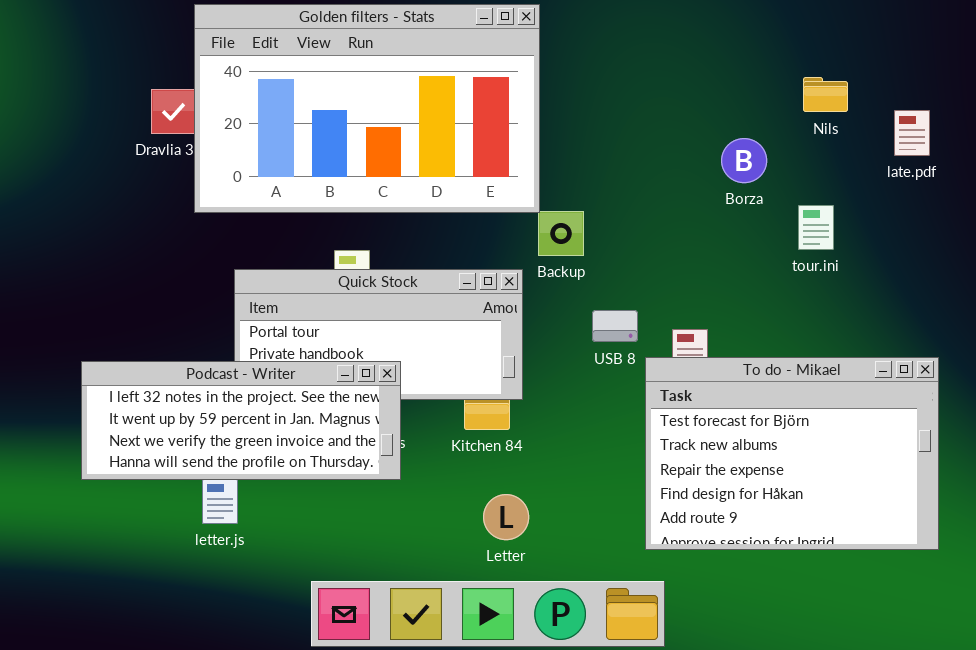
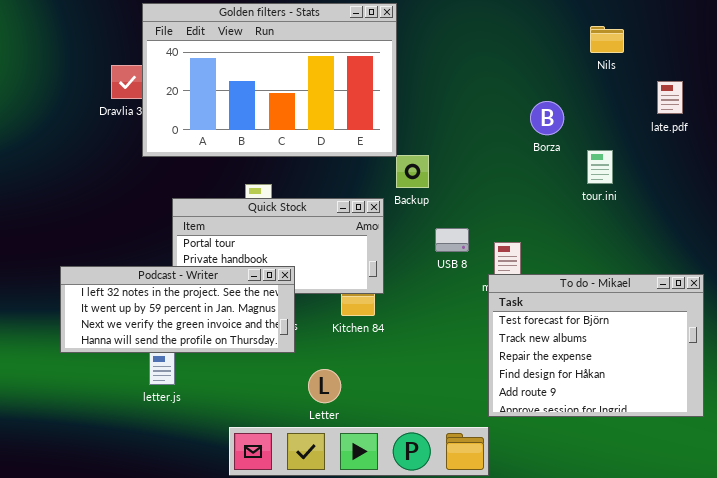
Nils: [803,77,848,112] -> [590,26,624,53], moved
To do - Mikael: [645,357,939,550] -> [488,274,704,417], moved
Letter: [483,494,529,540] -> [308,369,341,403], moved

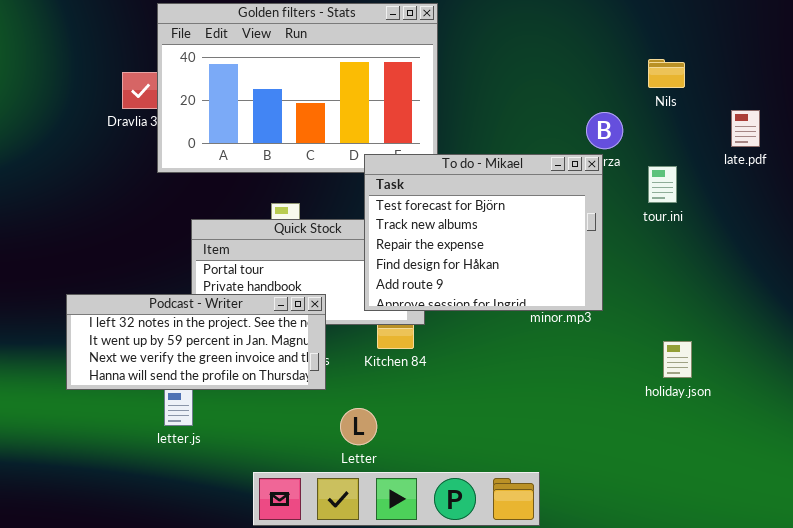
Nils: [590,26,624,53] -> [648,59,685,88], moved
late.pdf: [657,81,683,114] -> [731,110,760,147], moved
To do - Mikael: [488,274,704,417] -> [364,154,603,311], moved

